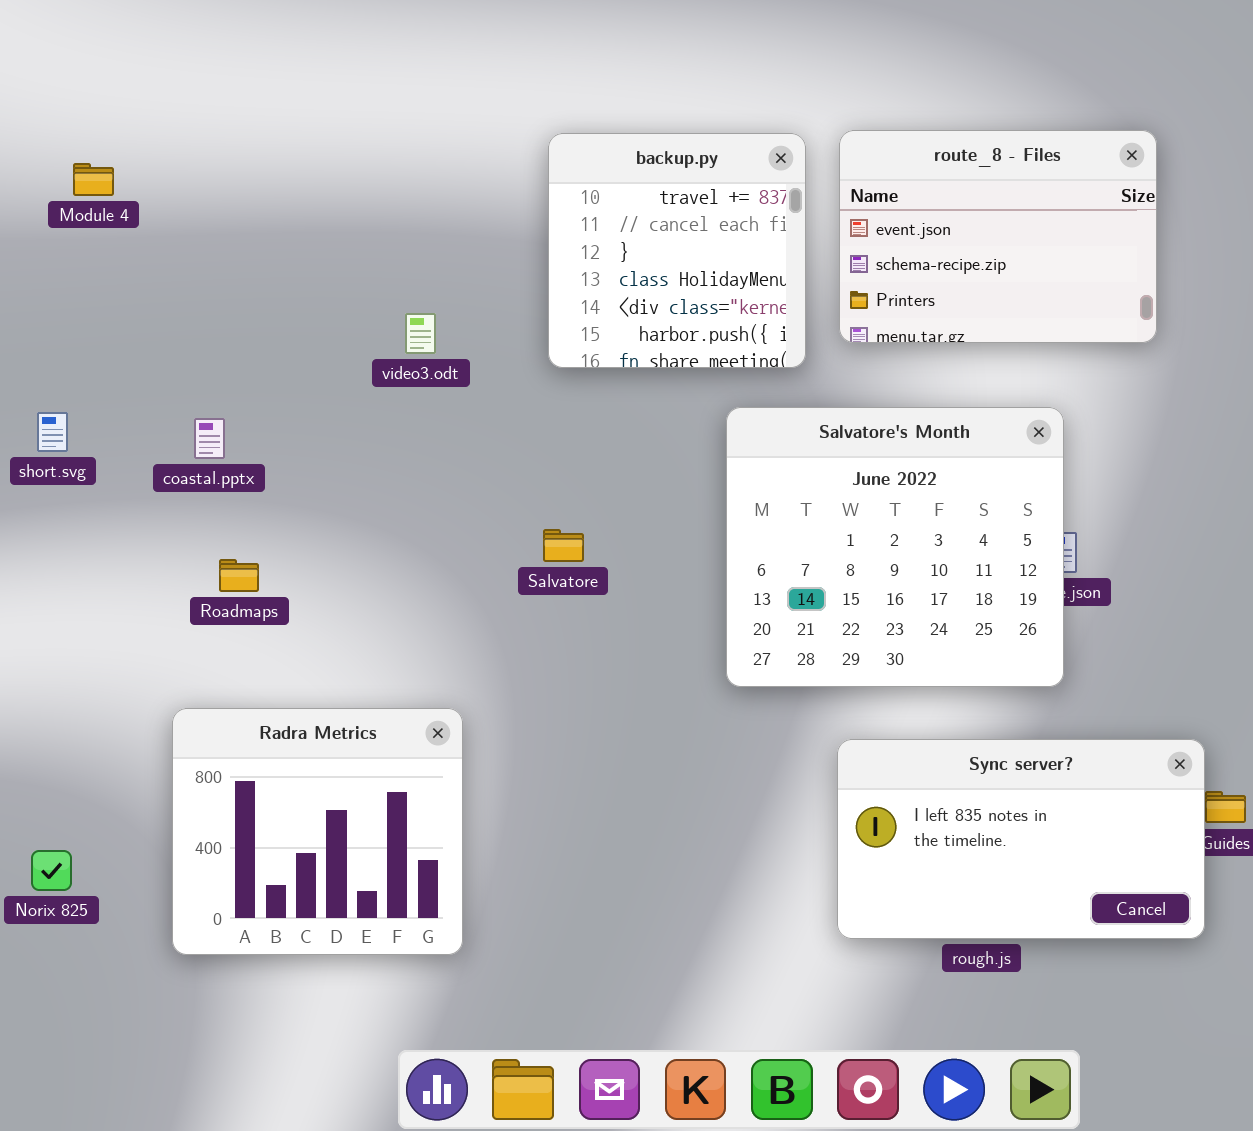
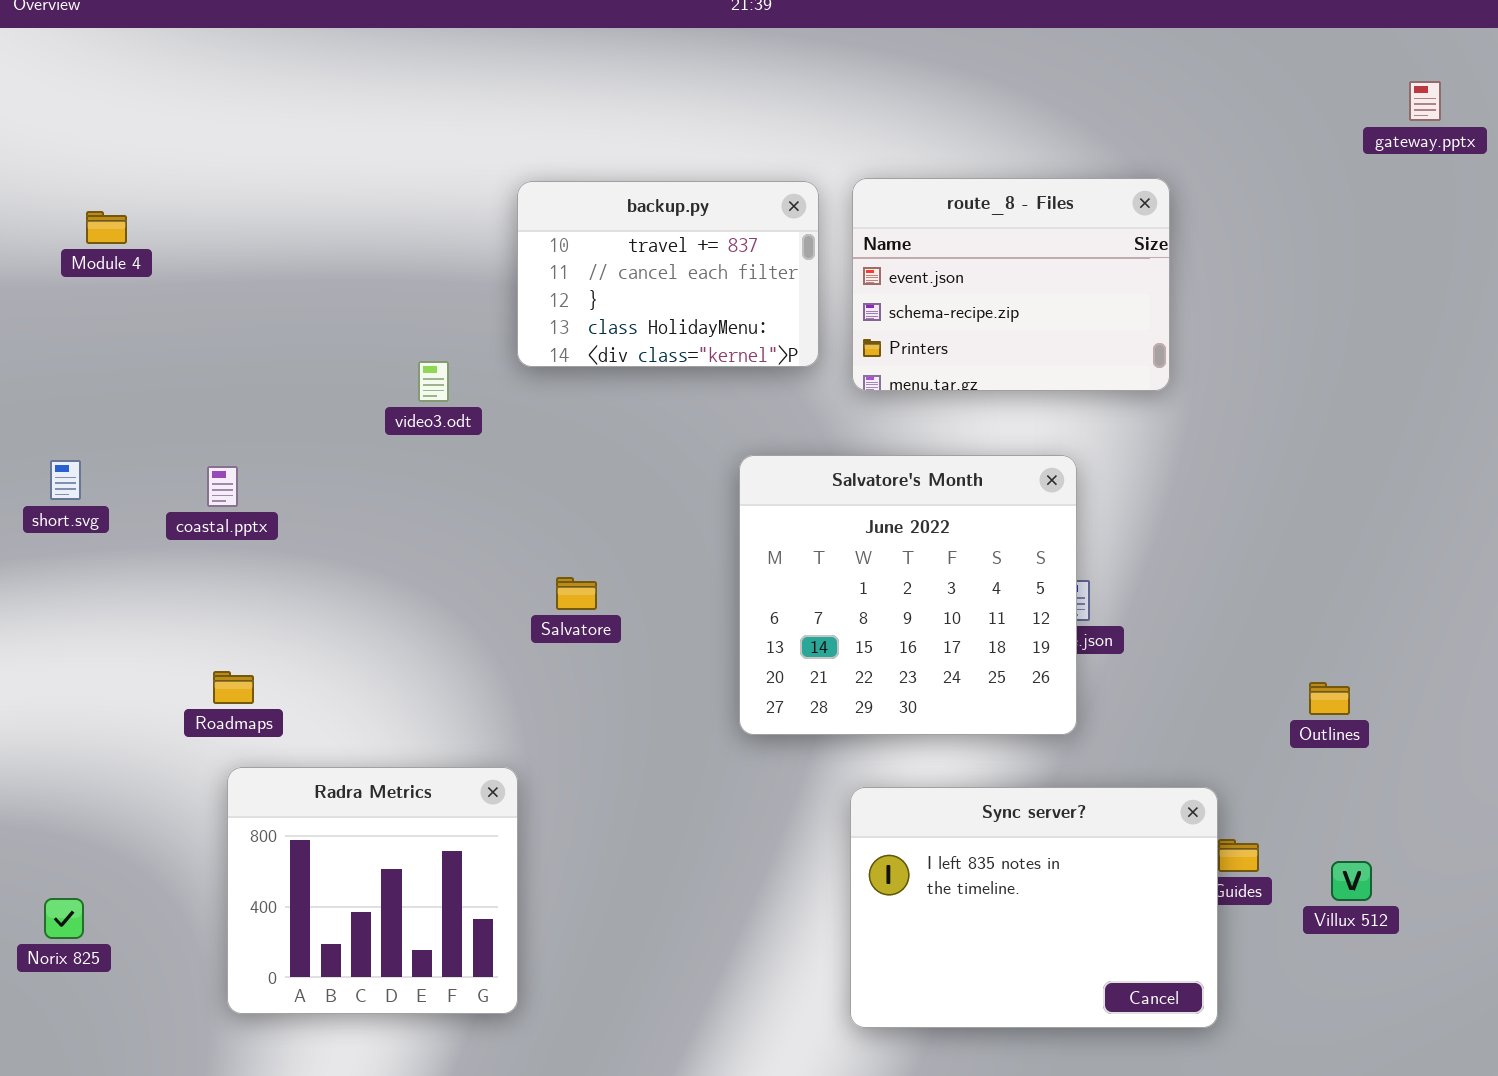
backup.py: [548,133,806,368] -> [517,181,819,367], resized
Roadmaps: [219,559,259,592] -> [213,671,254,704], moved
Radra Metrics: [172,708,463,955] -> [227,767,518,1014], moved
Sync server?: [837,739,1205,939] -> [850,787,1218,1028], resized

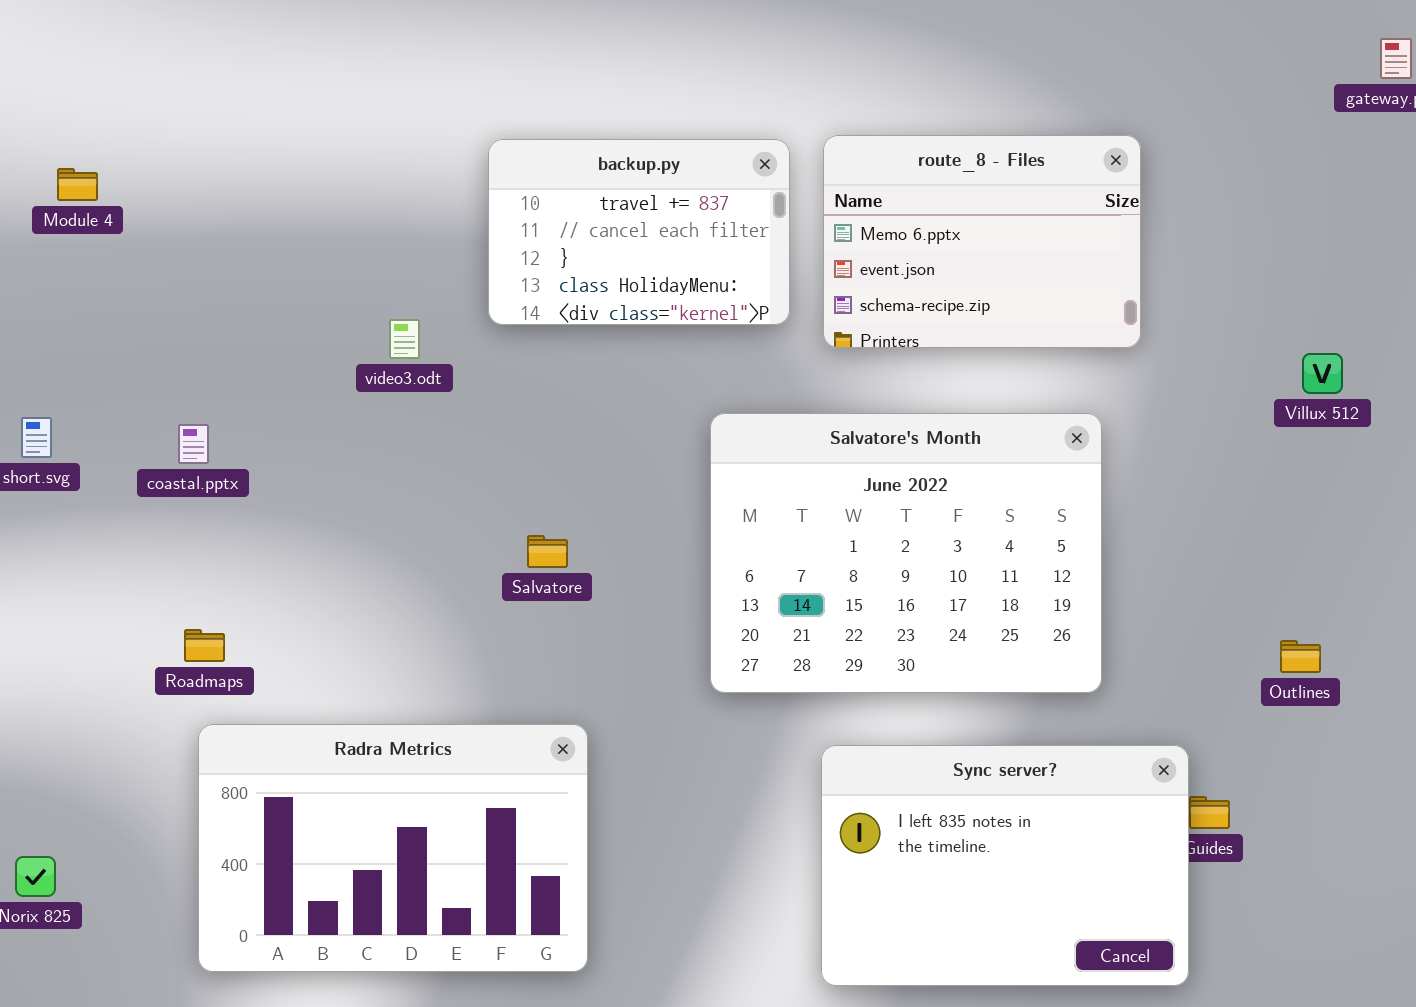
route_8 - Files: [852,178,1170,391] -> [823,135,1141,348], scrolled up 1 row
Salvatore's Month: [739,455,1077,735] -> [710,413,1102,693], resized
Radra Metrics: [227,767,518,1014] -> [198,724,588,972], resized
Villux 512: [1331,861,1372,901] -> [1302,353,1343,394], moved

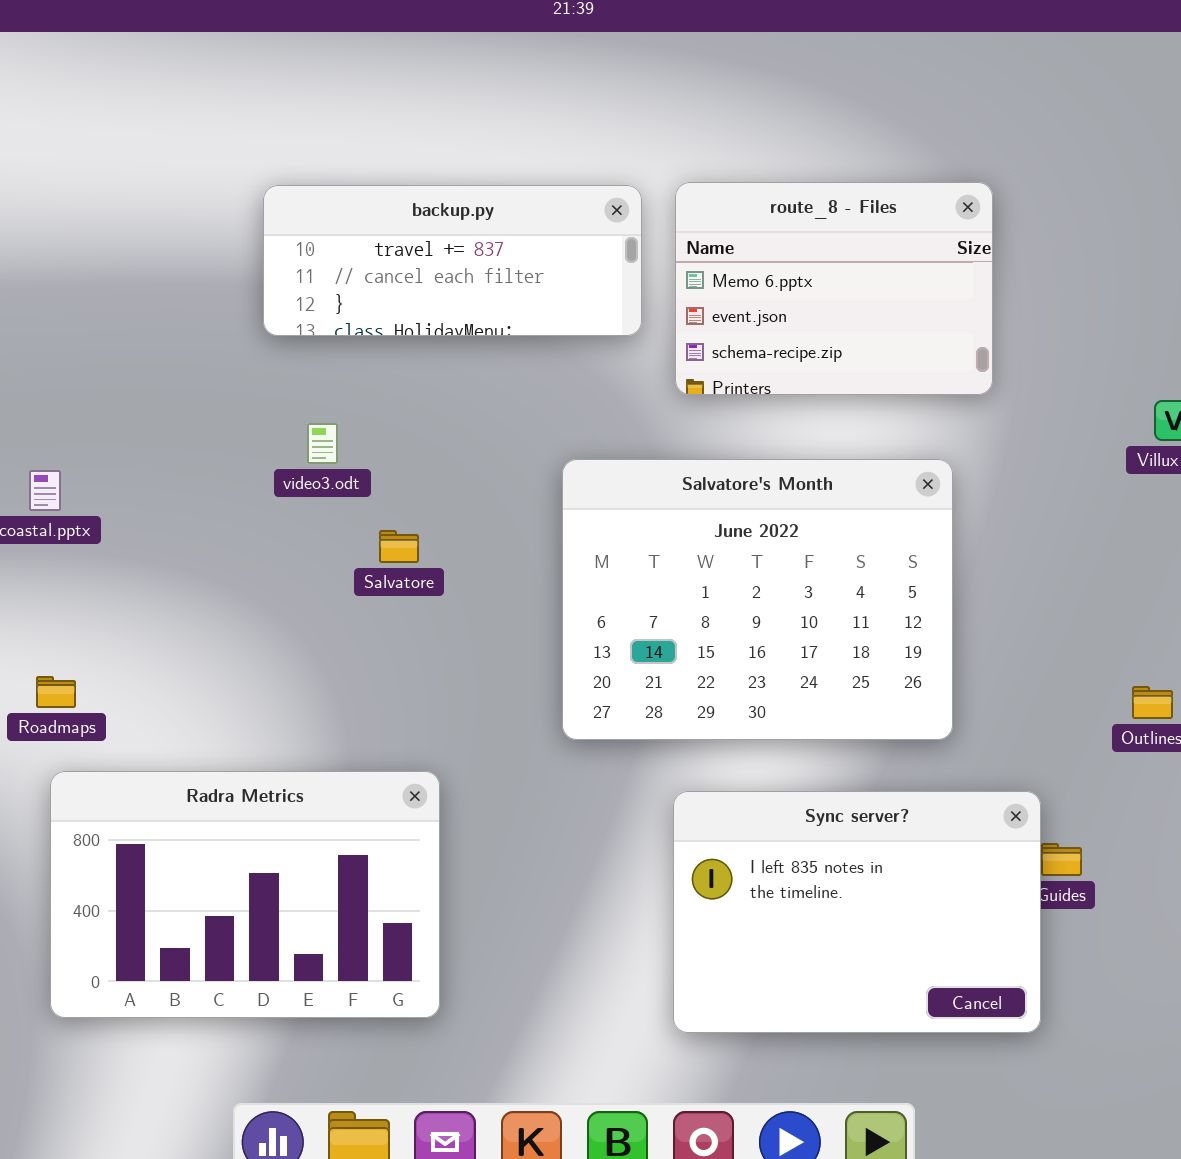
backup.py: [488,139,790,325] -> [263,185,642,336], resized
video3.odt: [389,319,420,359] -> [307,423,338,464], moved
Salvatore: [527,535,568,568] -> [379,530,419,563], moved

